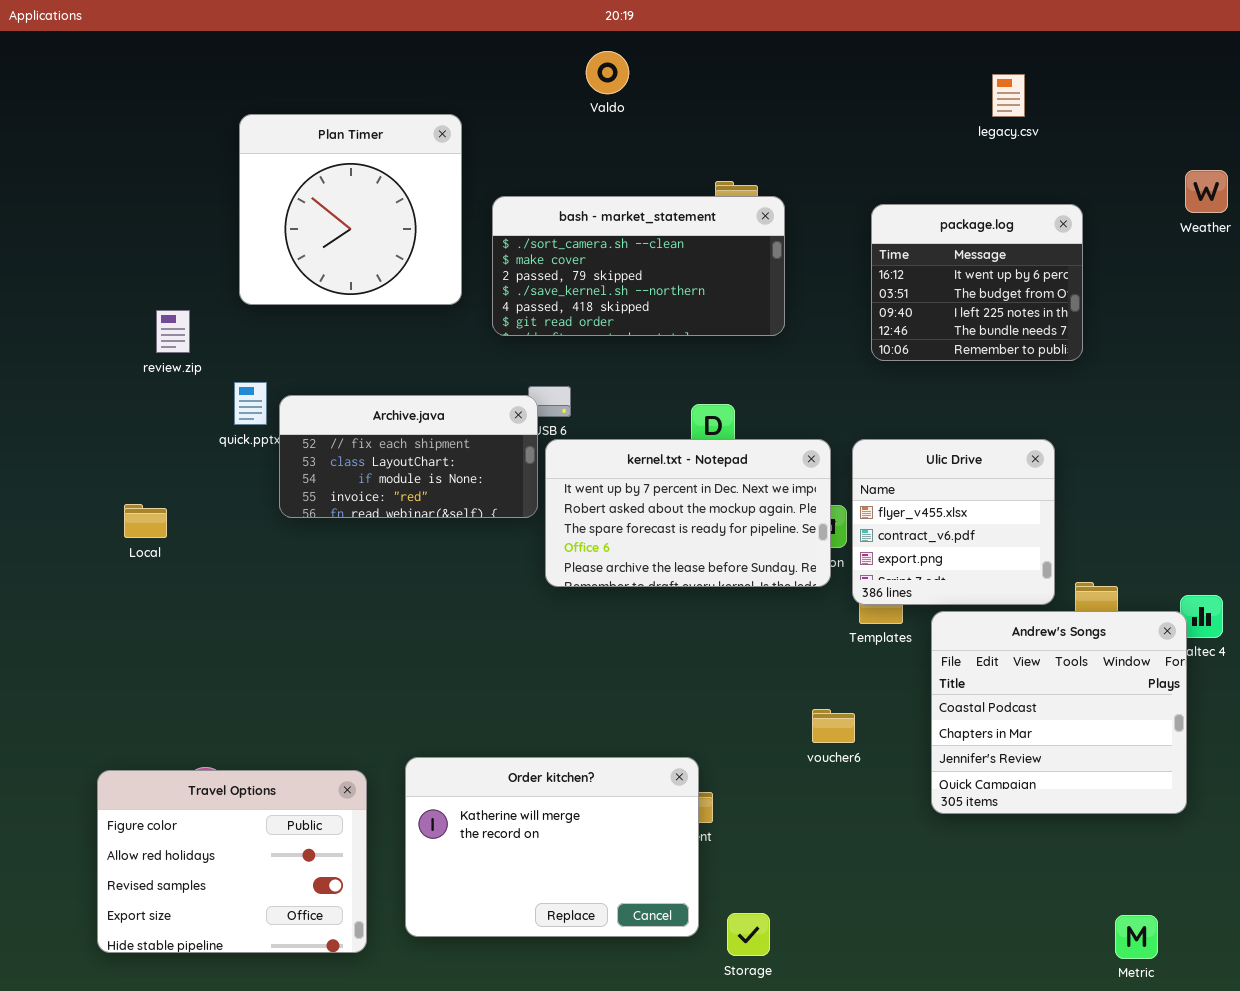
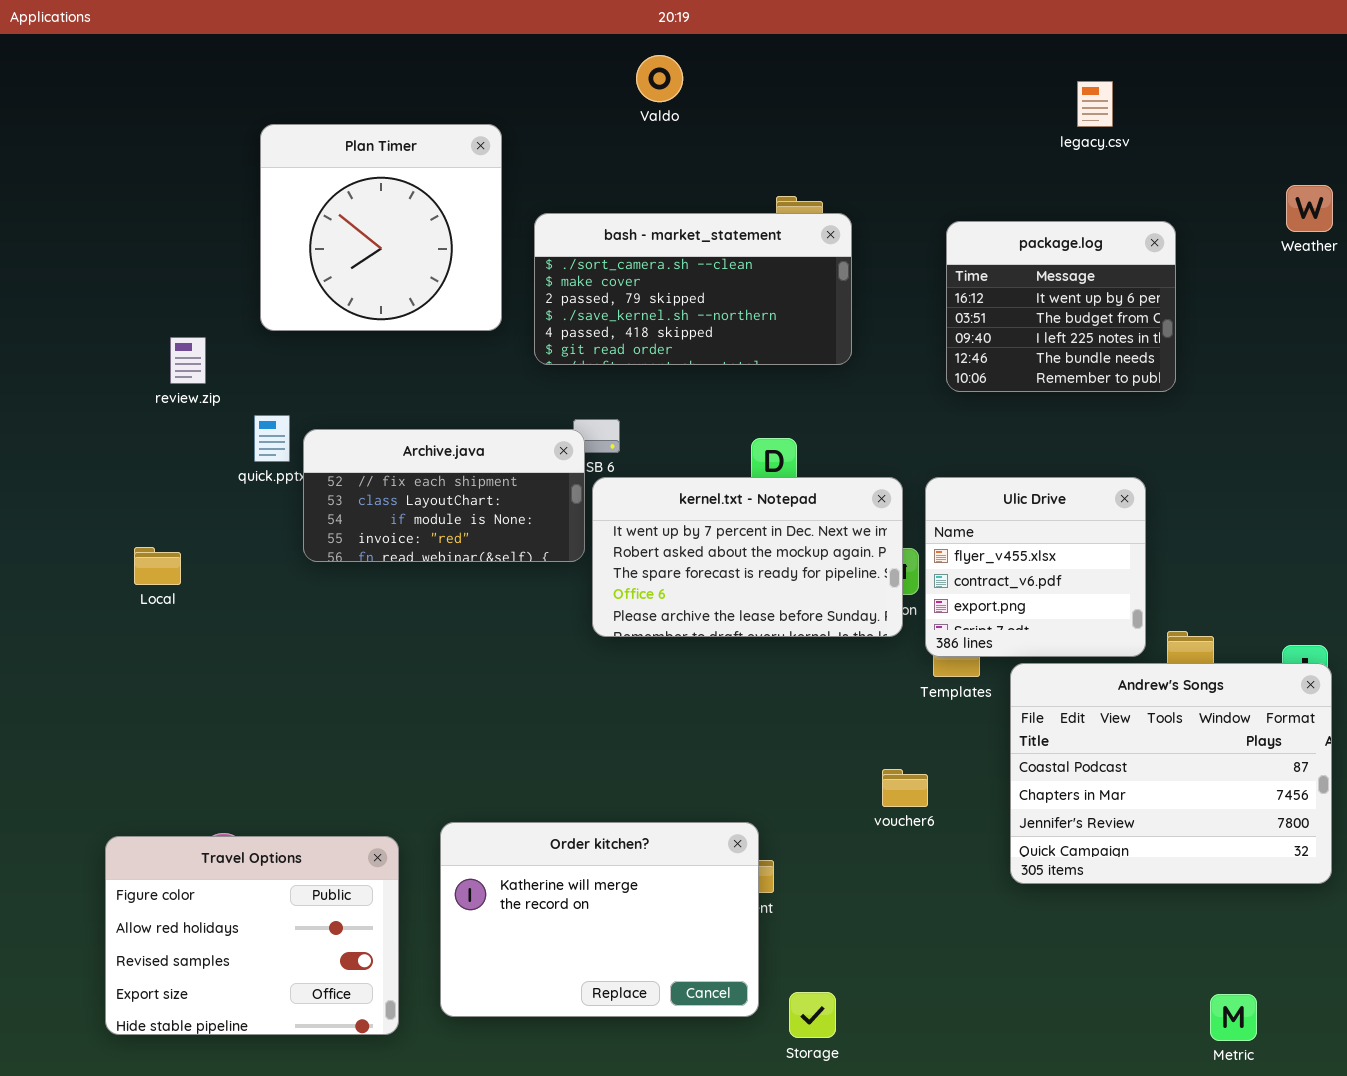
Andrew's Songs: [931,611,1187,814] -> [1010,663,1332,884], resized

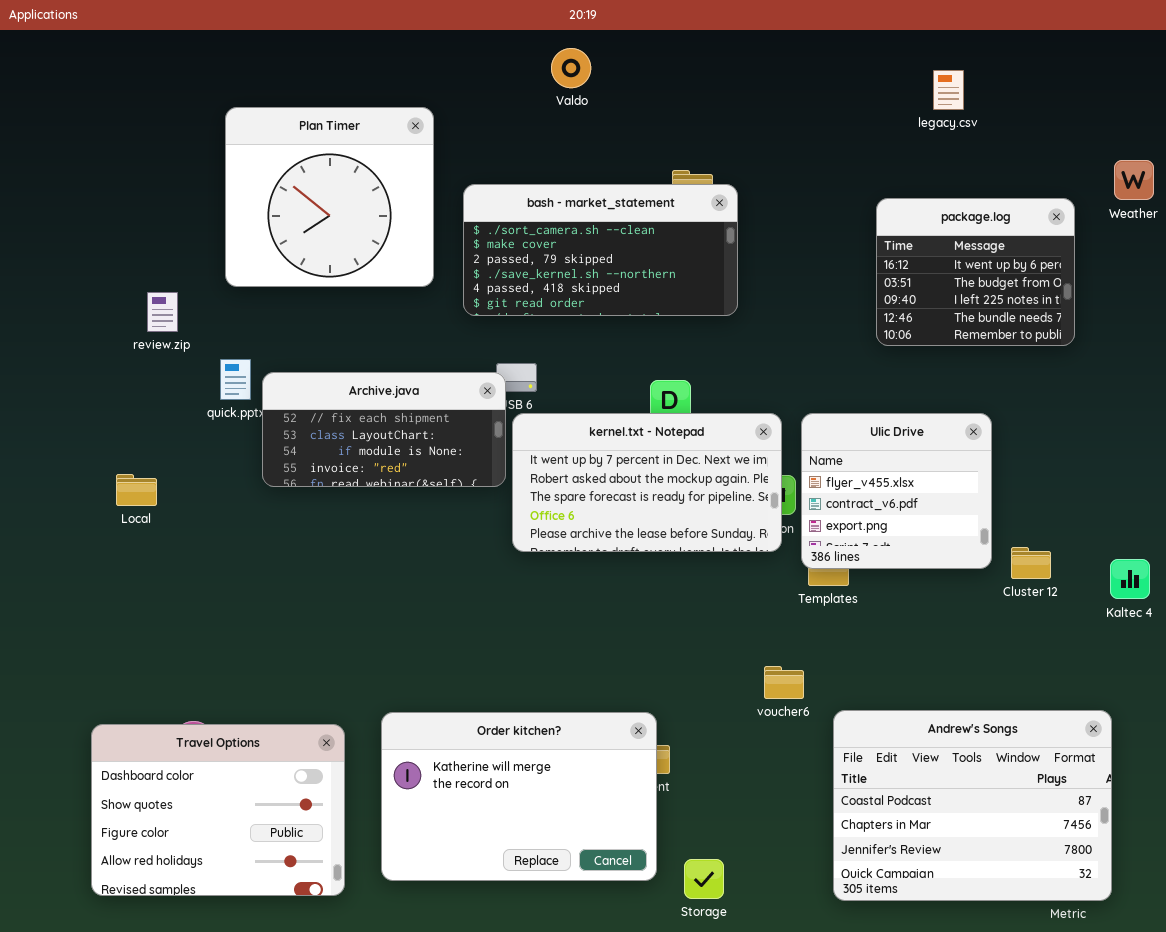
package.log: [946,221,1176,392] -> [876,198,1075,346], moved
Andrew's Songs: [1010,663,1332,884] -> [833,710,1112,901], moved
Travel Options: [105,836,399,1035] -> [91,724,345,896], scrolled up 2 rows

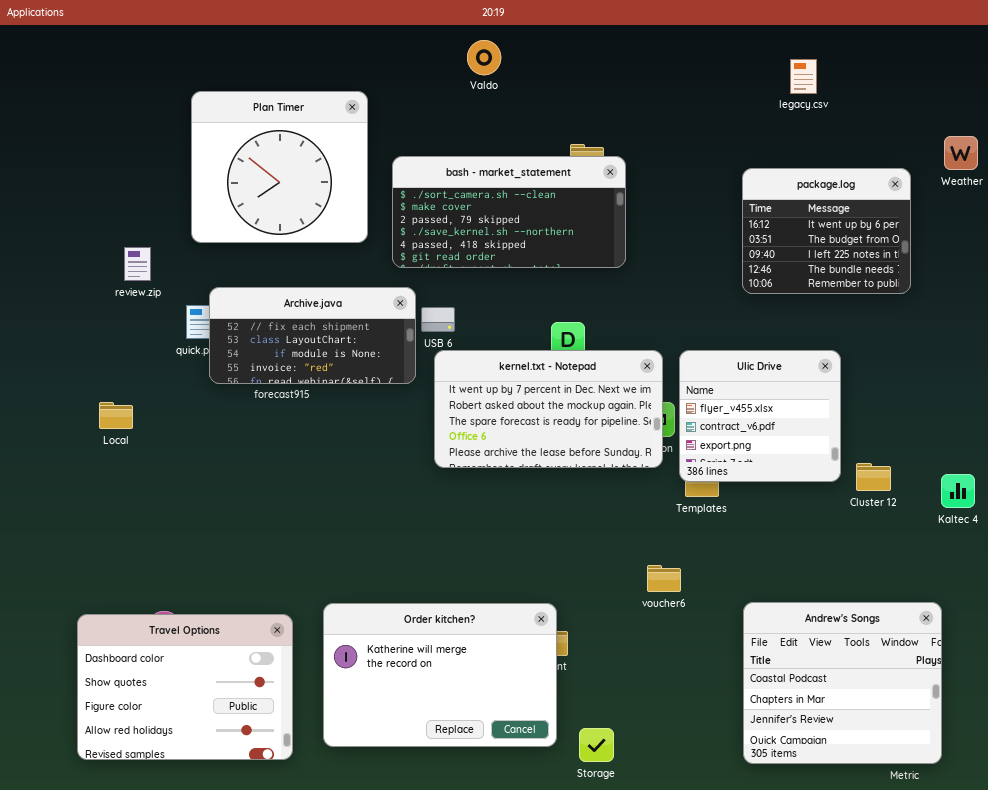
Archive.java: [262,372,506,487] -> [209,287,416,384], moved
Andrew's Songs: [833,710,1112,901] -> [743,602,942,764], resized

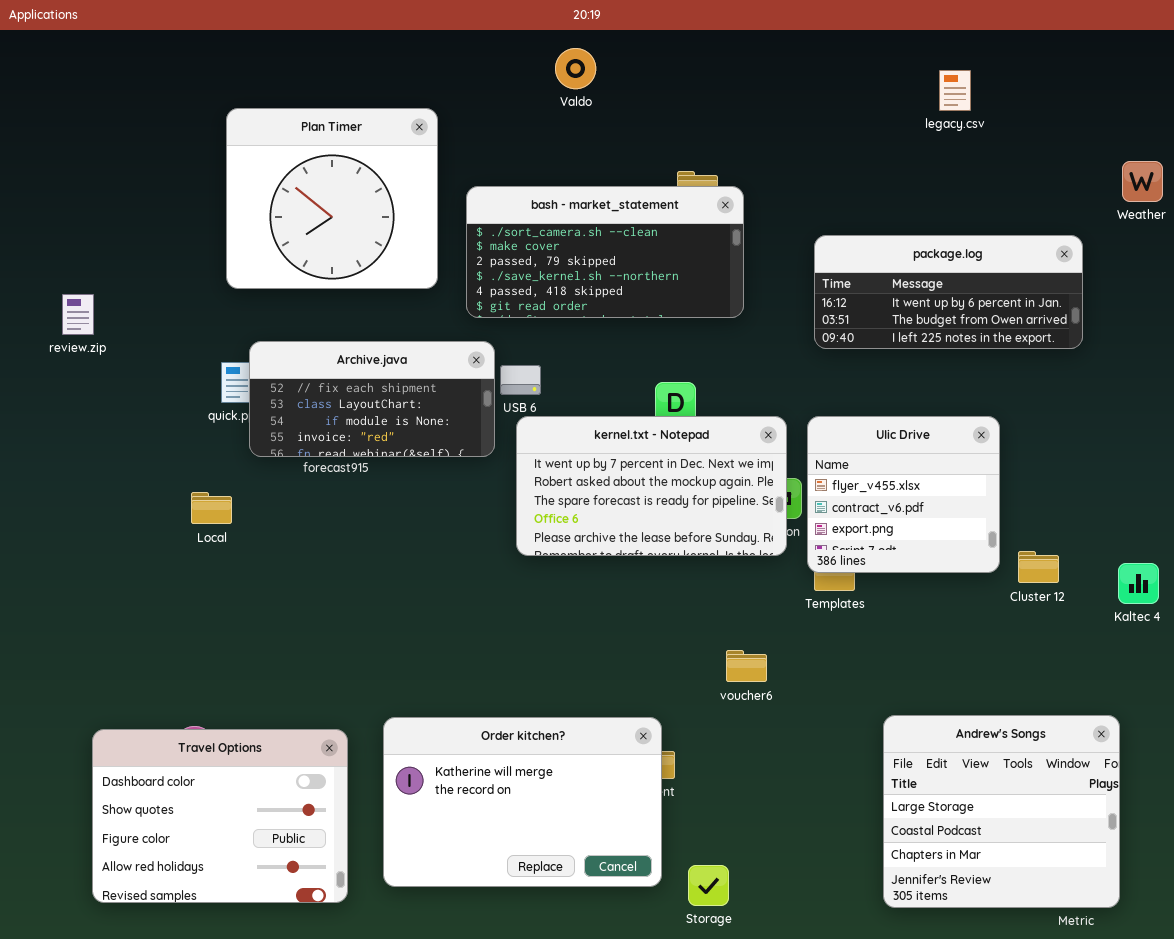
package.log: [742,168,911,294] -> [814,235,1083,349], resized
review.zip: [124,247,151,281] -> [62,294,94,335], moved
Local: [99,402,133,429] -> [191,492,232,524], moved
voucher6: [647,565,681,592] -> [726,650,767,682], moved
Andrew's Songs: [743,602,942,764] -> [883,715,1120,908], scrolled up 1 row

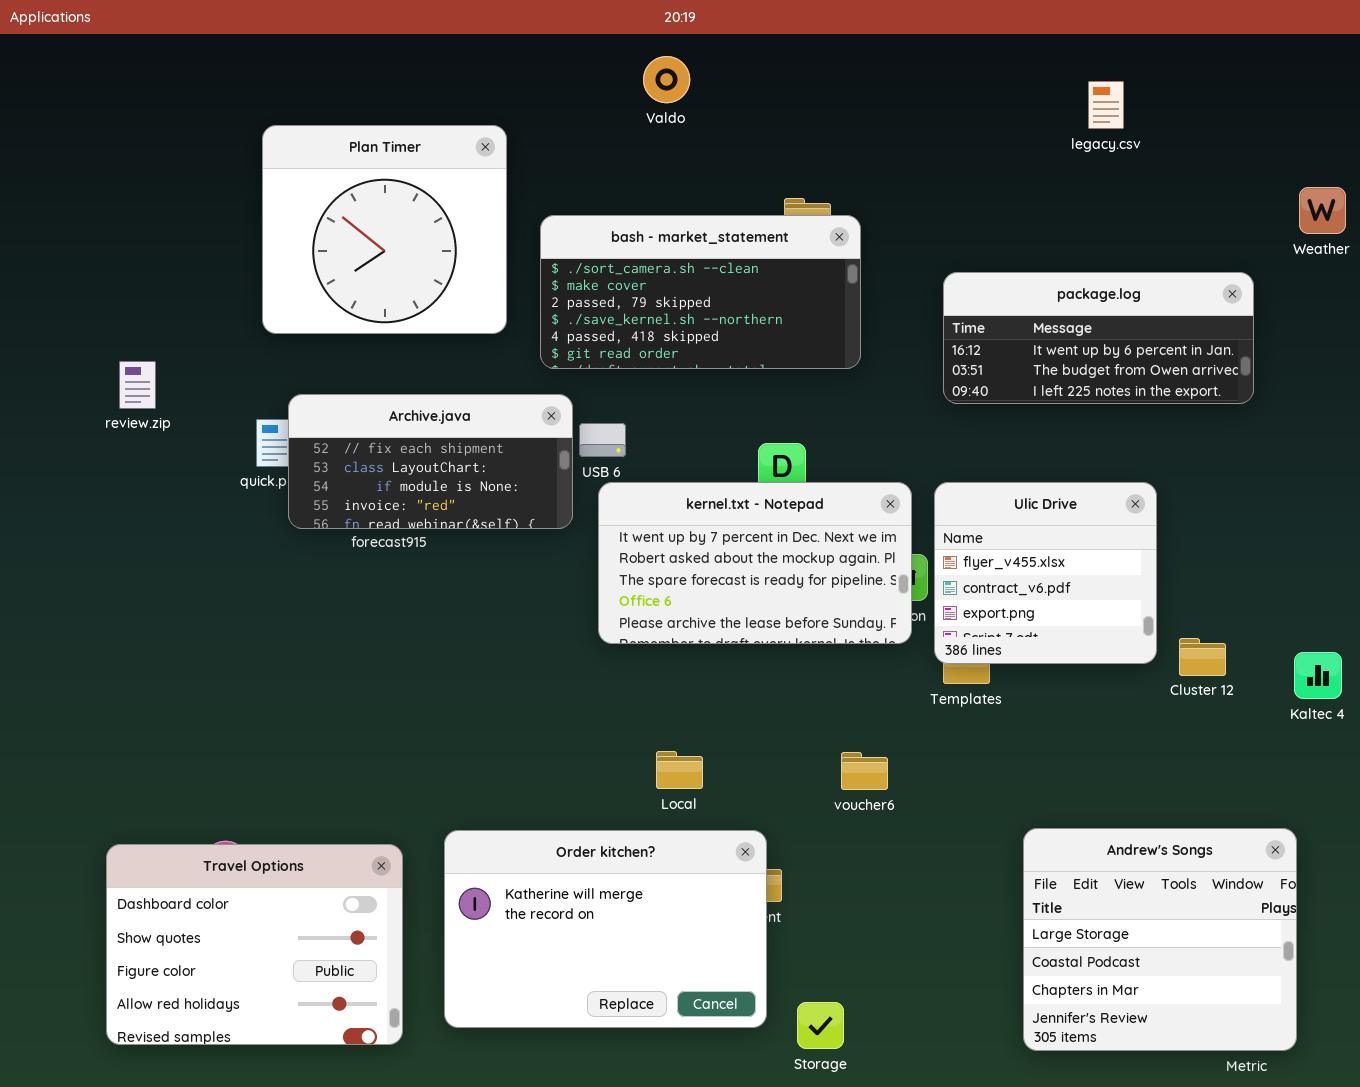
review.zip: [62,294,94,335] -> [119,361,156,409], moved
Local: [191,492,232,524] -> [656,751,703,789], moved

